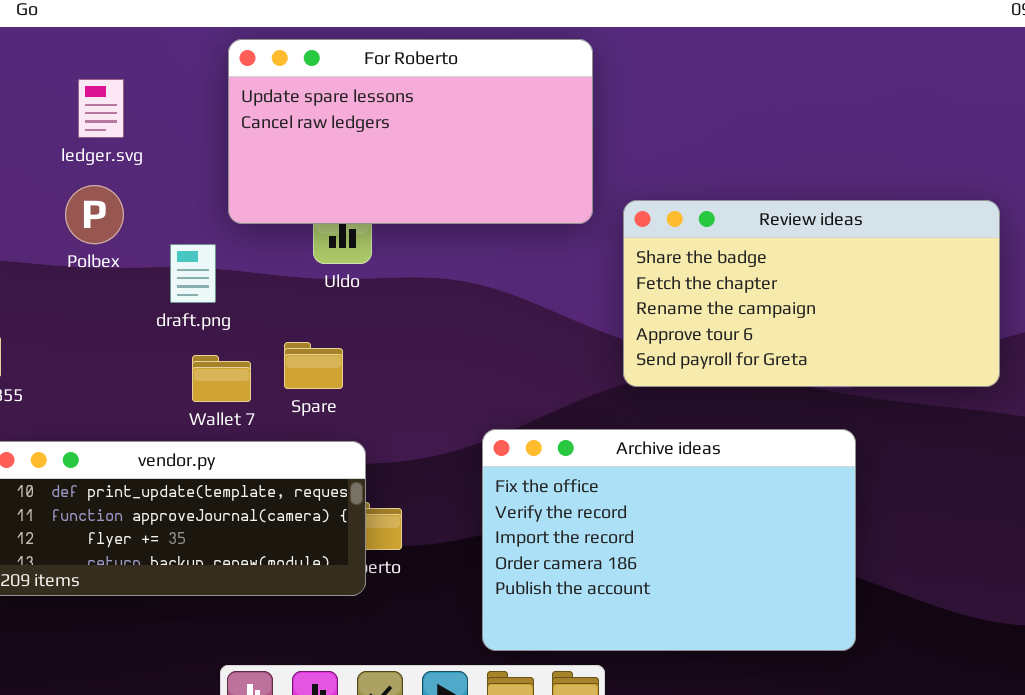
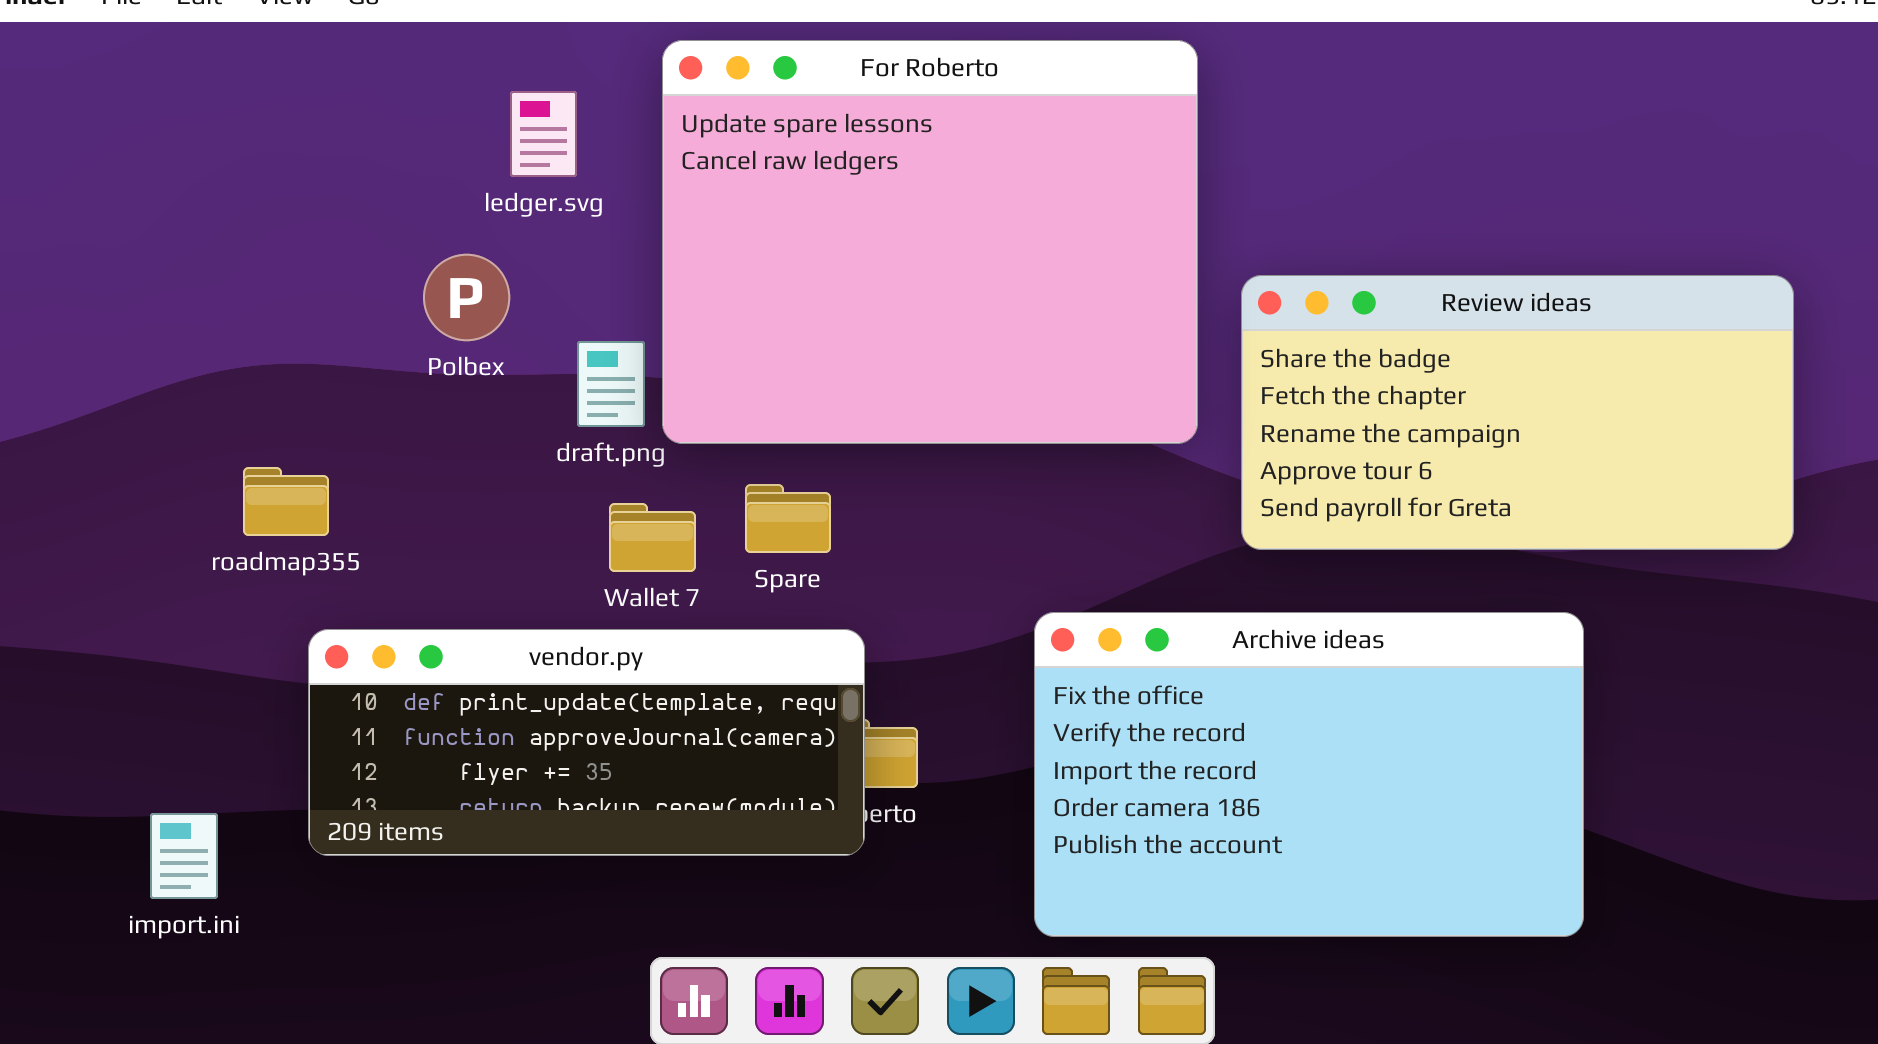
For Roberto: [228,39,593,224] -> [662,40,1198,444], resized
ledger.svg: [78,79,124,138] -> [510,91,577,177], moved

